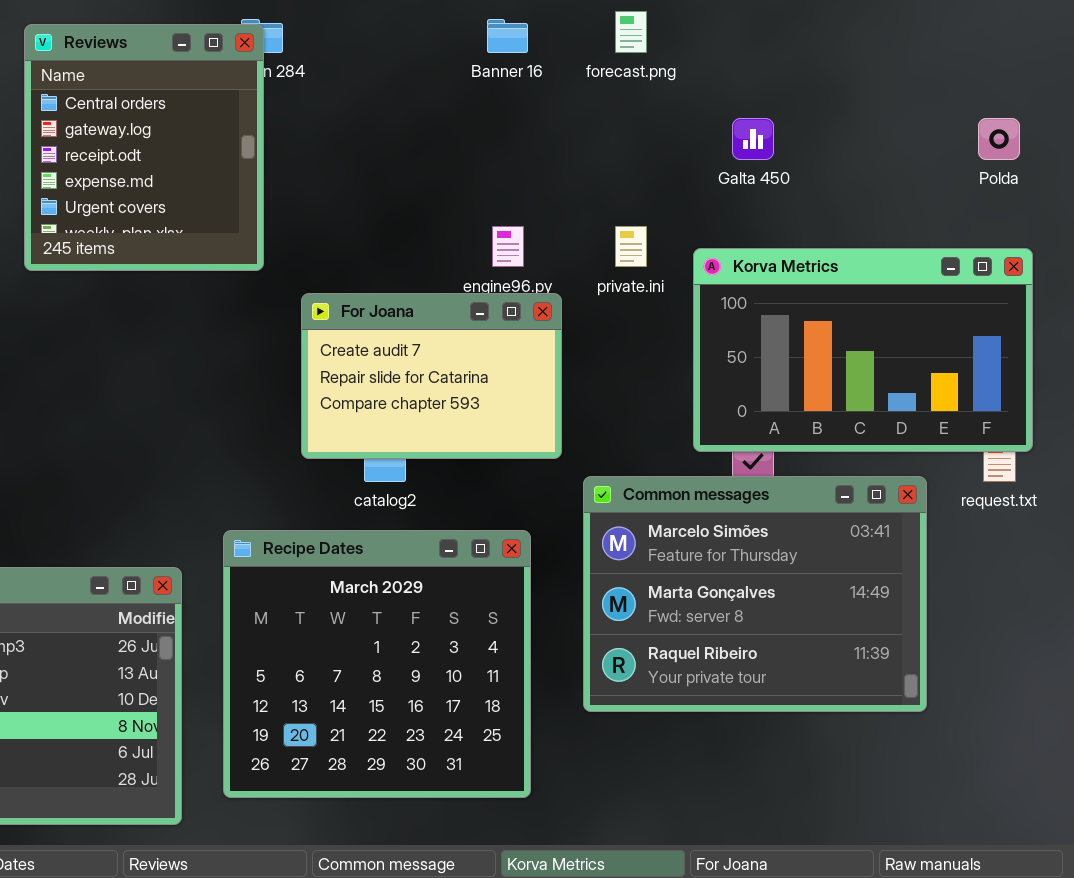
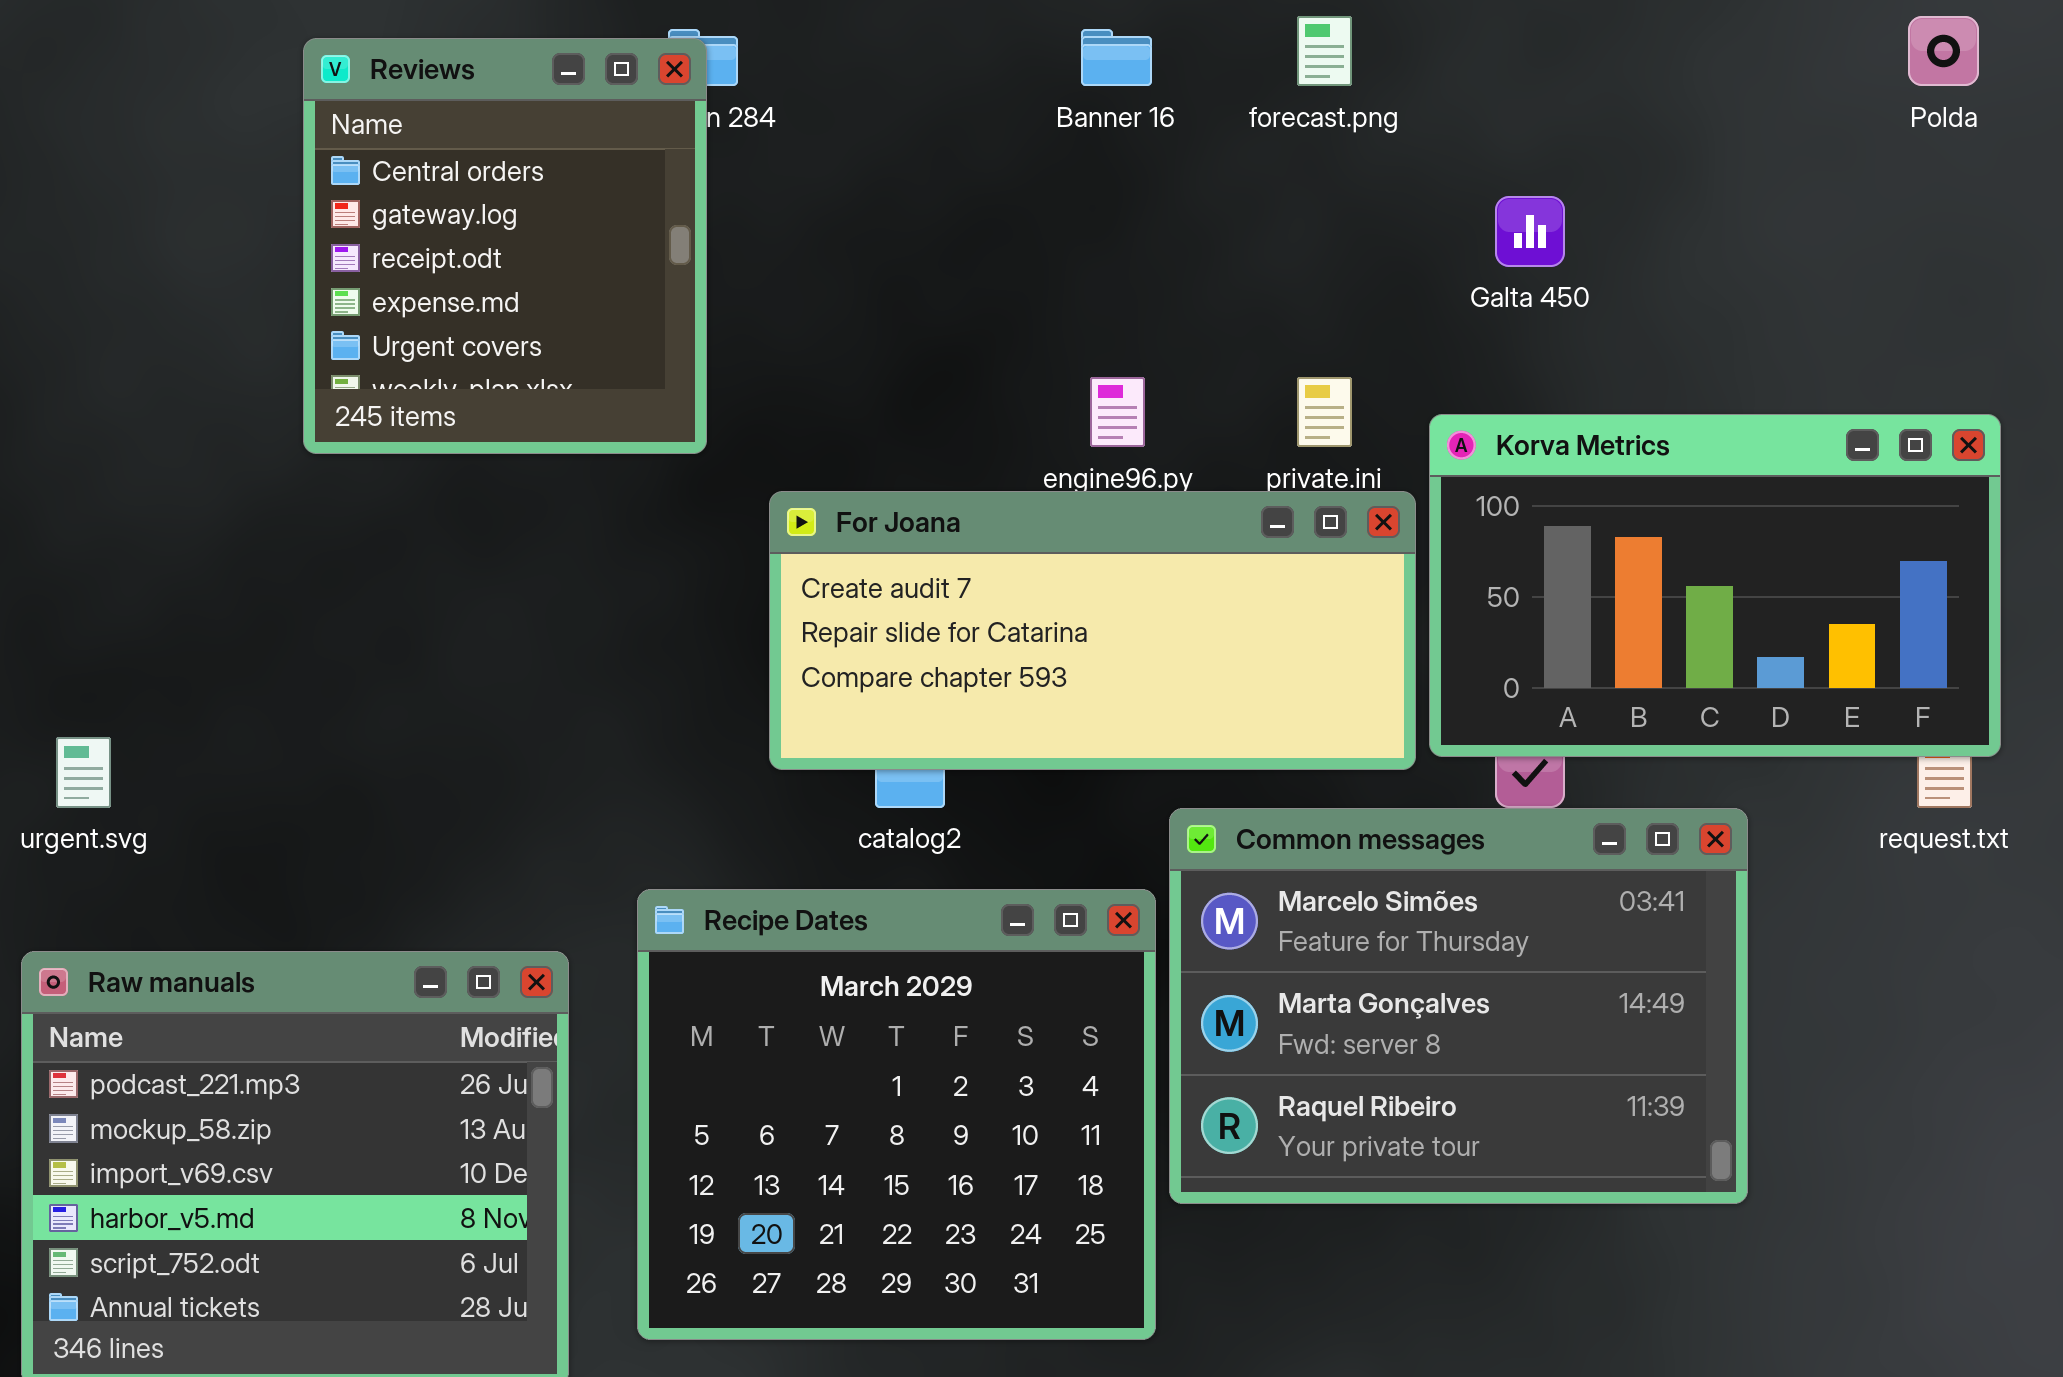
Polda: [978,118,1020,160] -> [1908,16,1979,86], moved
For Joana: [301,293,562,459] -> [769,491,1416,770], resized
Common messages: [583,476,927,712] -> [1169,808,1748,1204], moved

